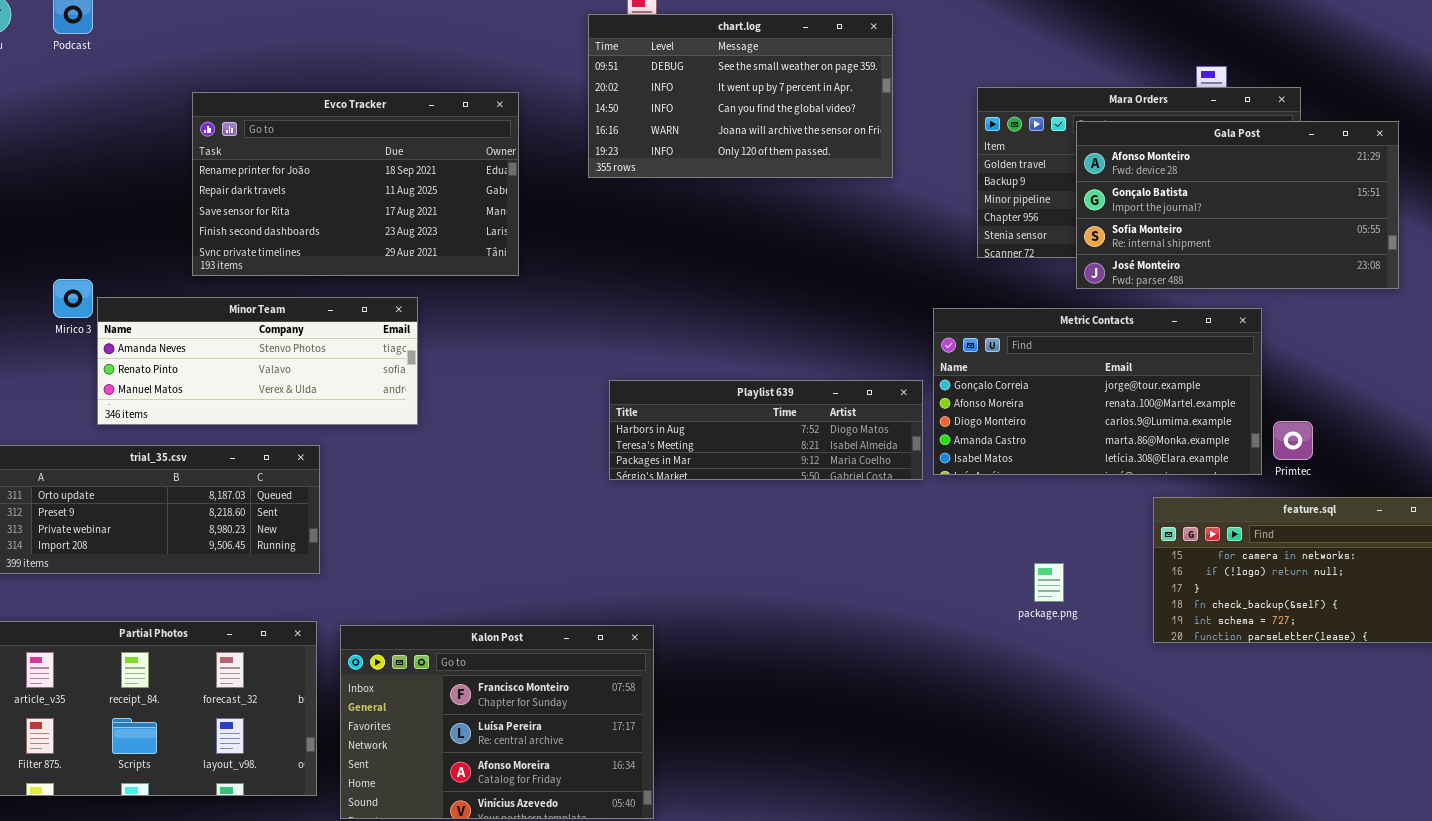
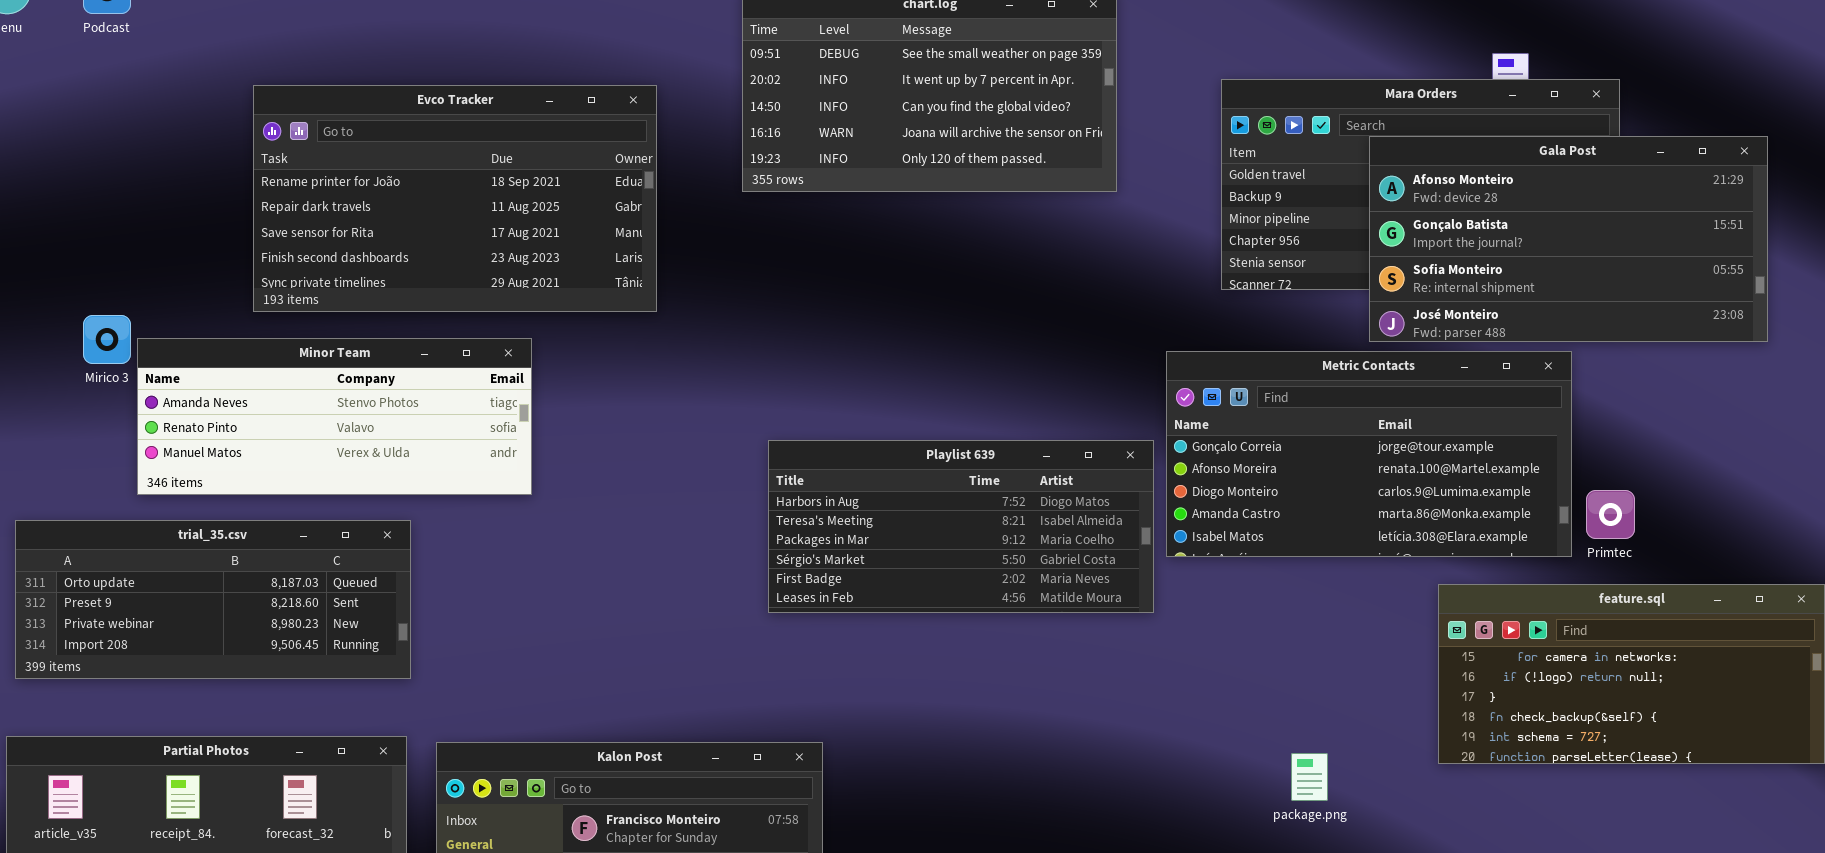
Gala Post: [1076,121,1399,289] -> [1369,136,1768,342], moved
Playlist 639: [609,380,923,480] -> [768,440,1154,613], resized
package.png: [1034,563,1064,602] -> [1291,753,1328,801], moved

